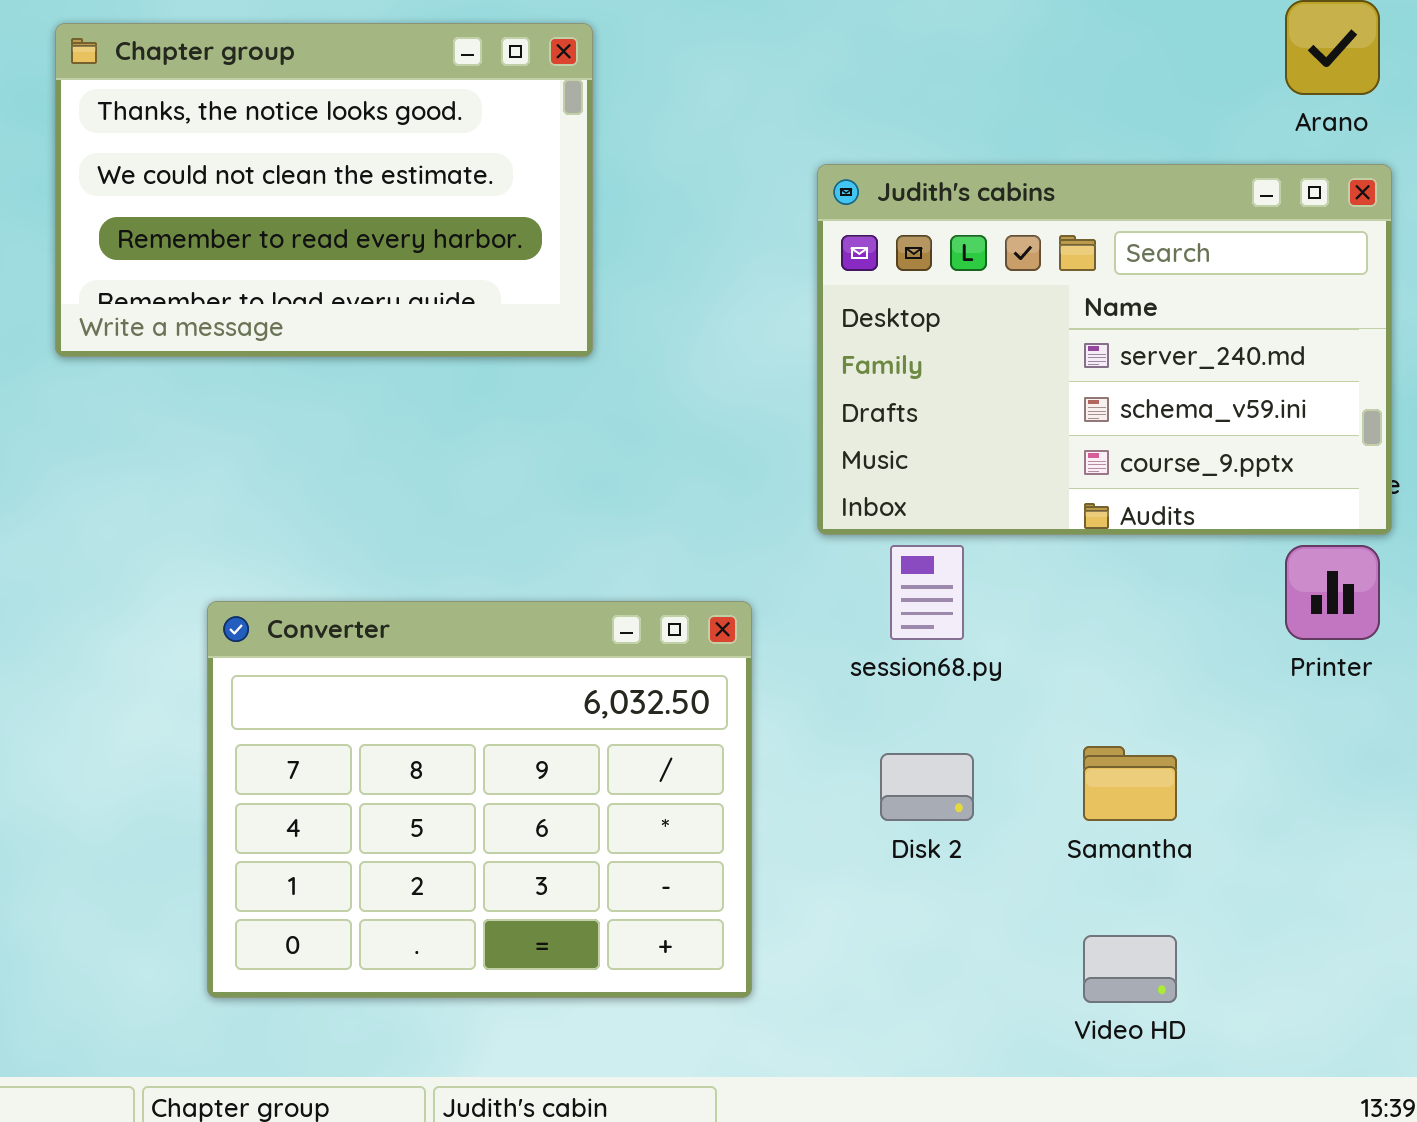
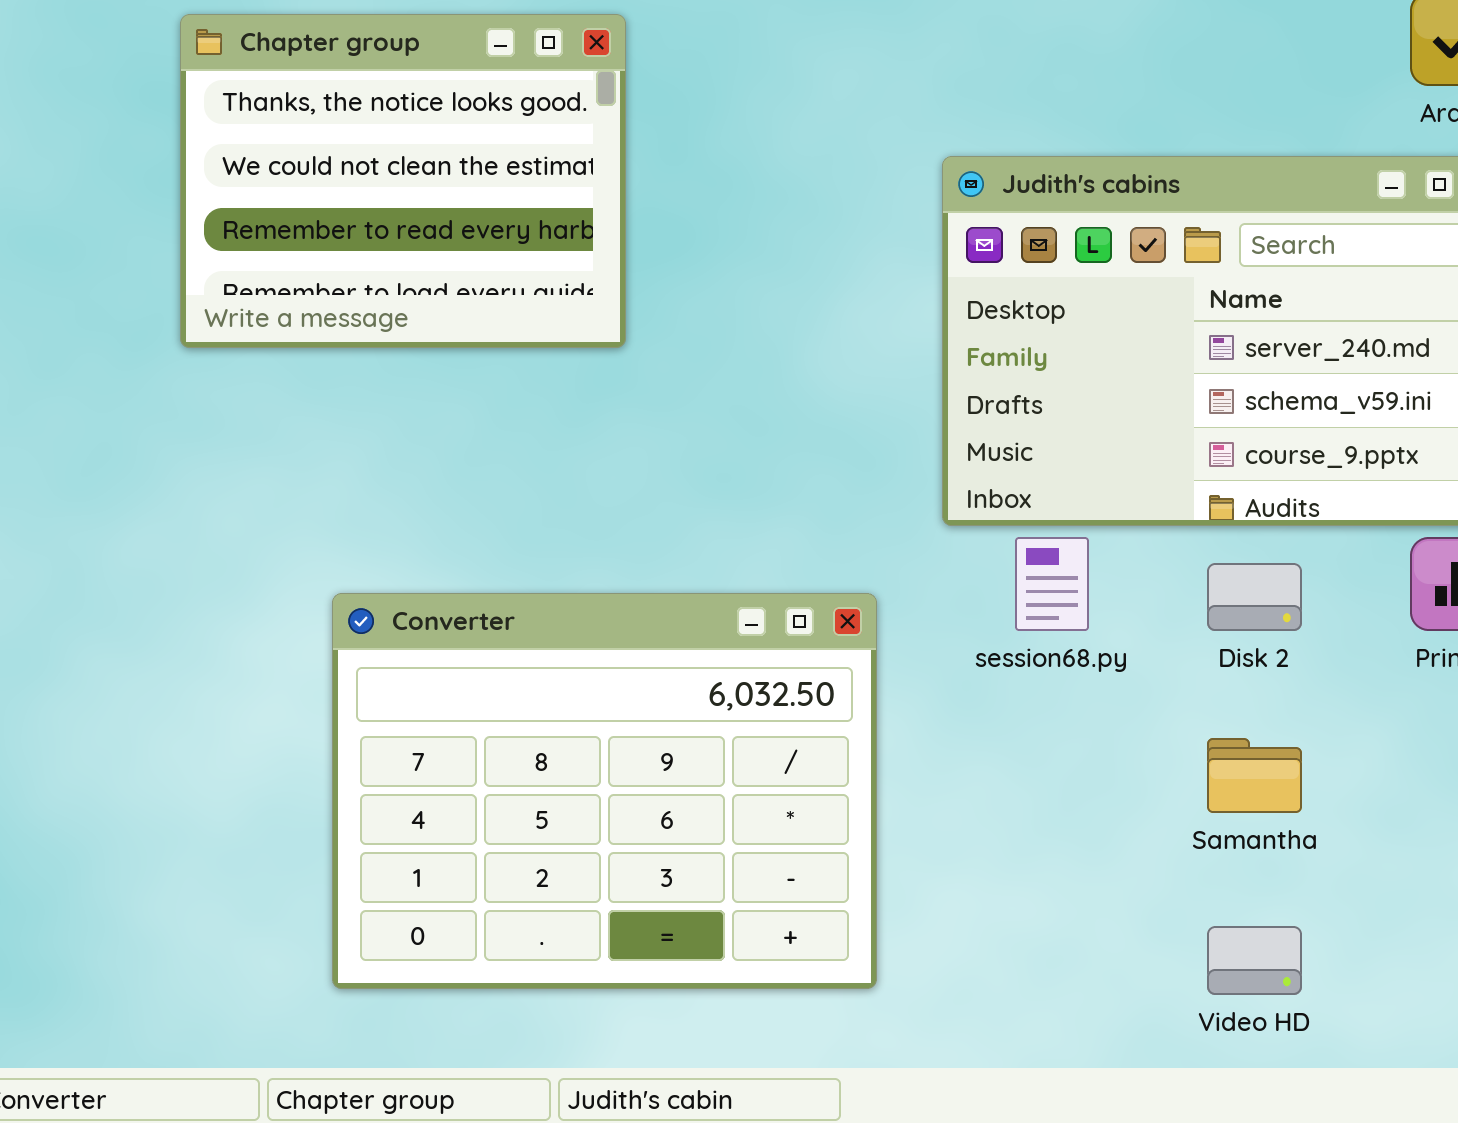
Chapter group: [55,23,593,357] -> [180,14,626,348], resized
Disk 2: [880,753,974,821] -> [1207,563,1302,631], moved

